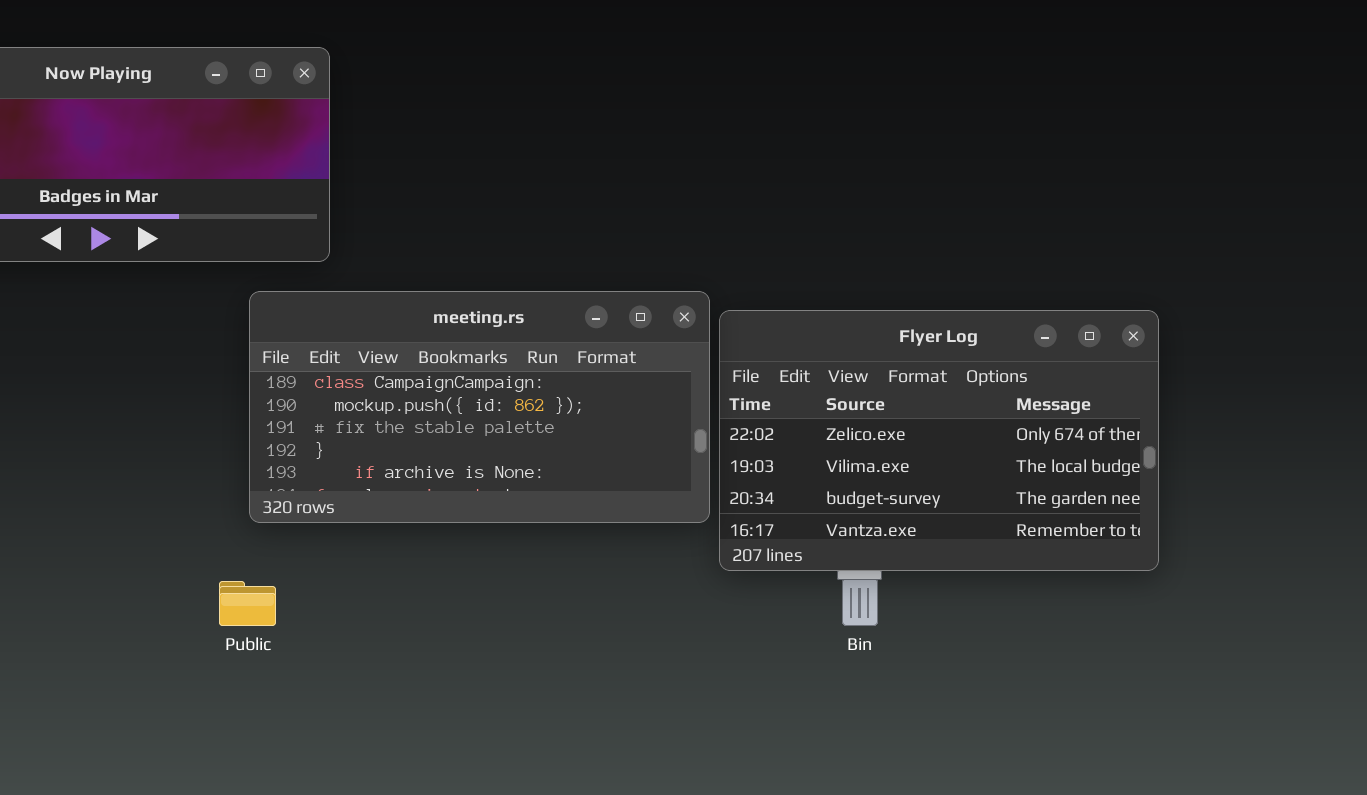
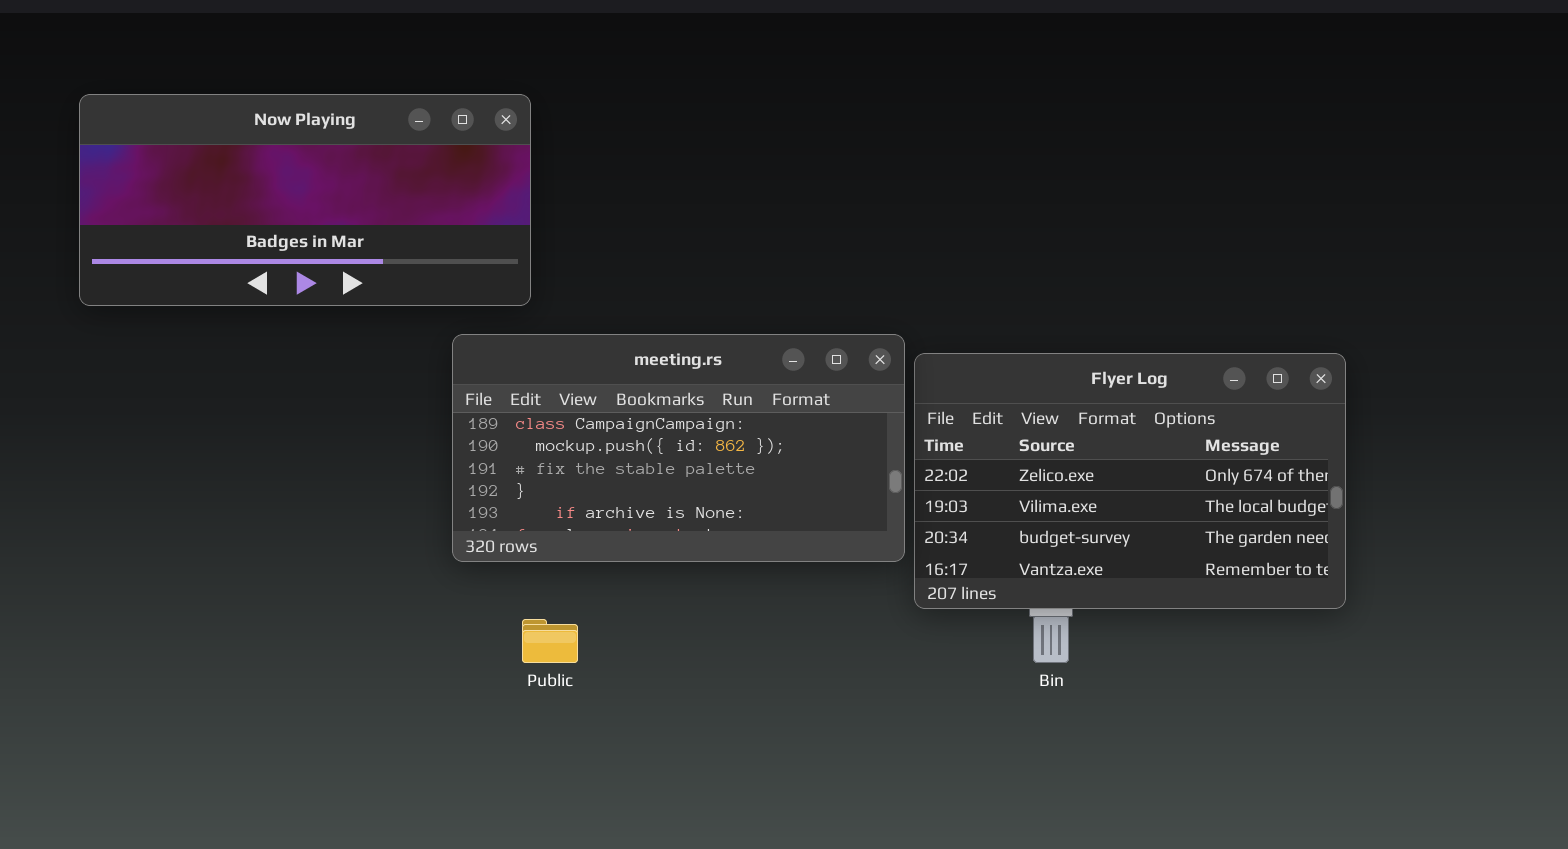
Public: [219,581,276,626] -> [522,619,578,663], moved

